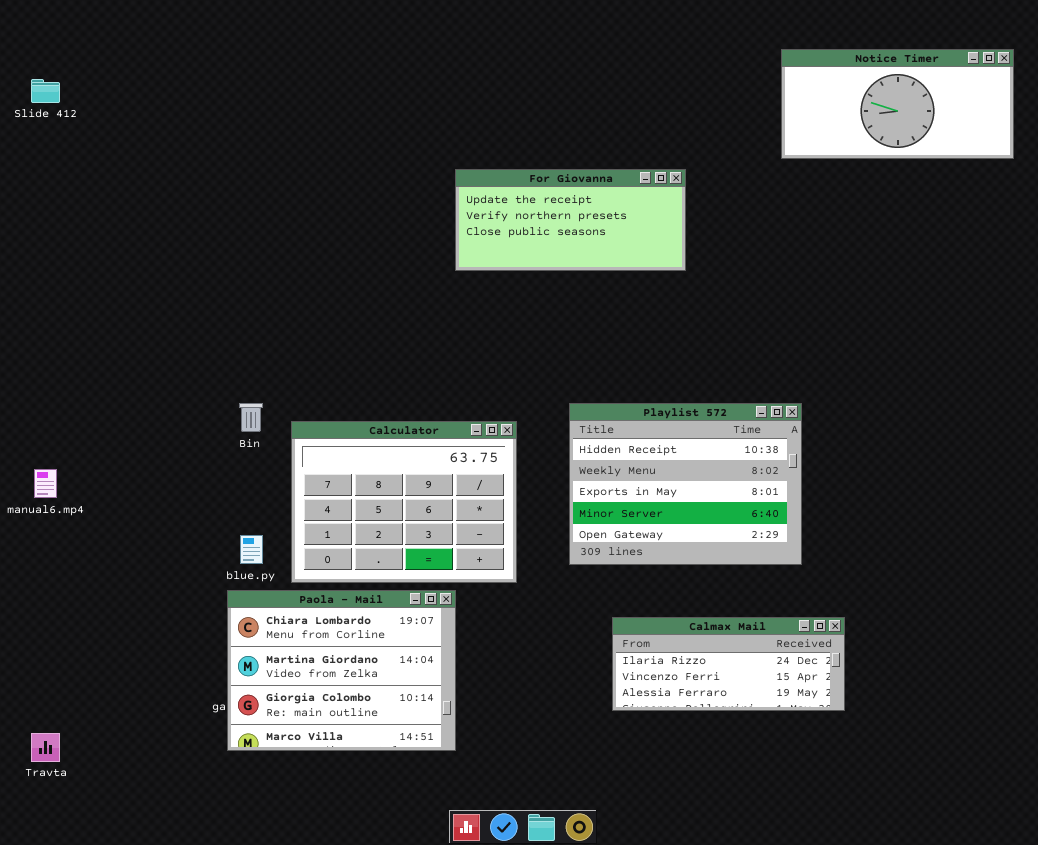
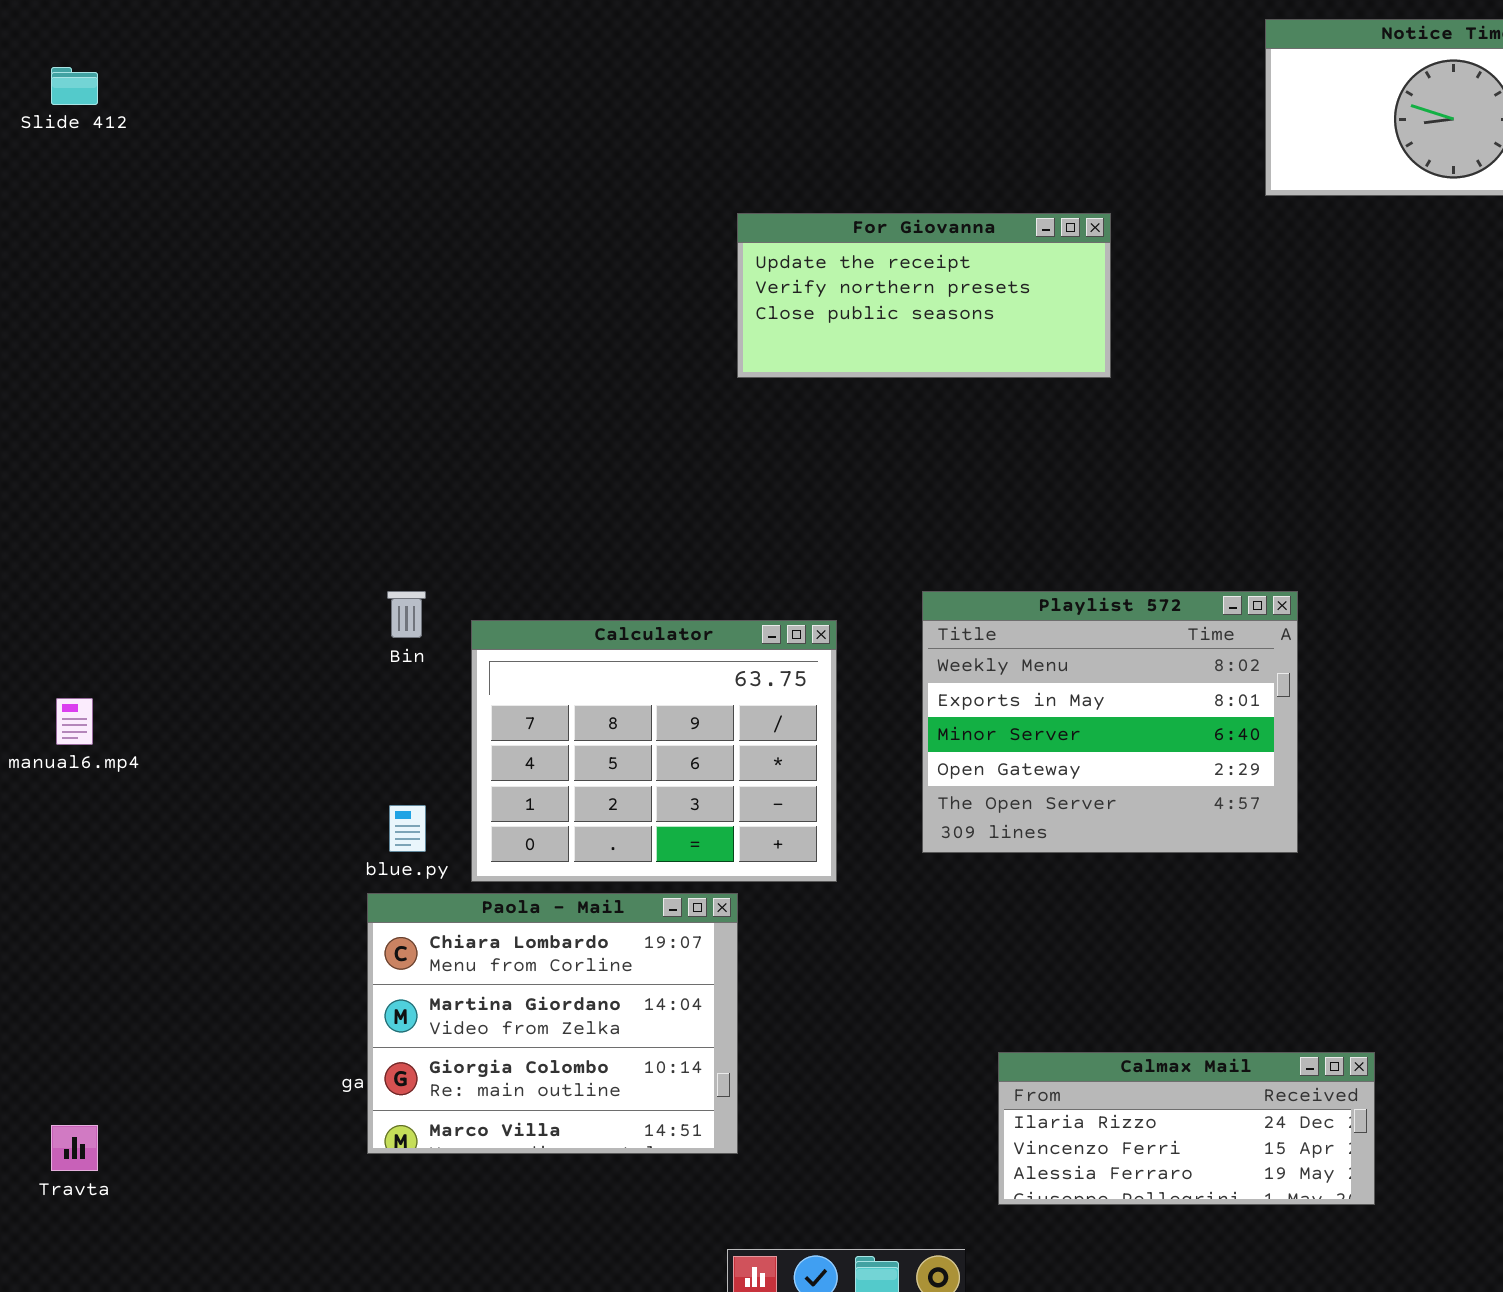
Playlist 572: [569,403,802,565] -> [922,591,1298,853], scrolled down 1 row
Calmax Mail: [612,617,845,711] -> [998,1052,1375,1205], moved

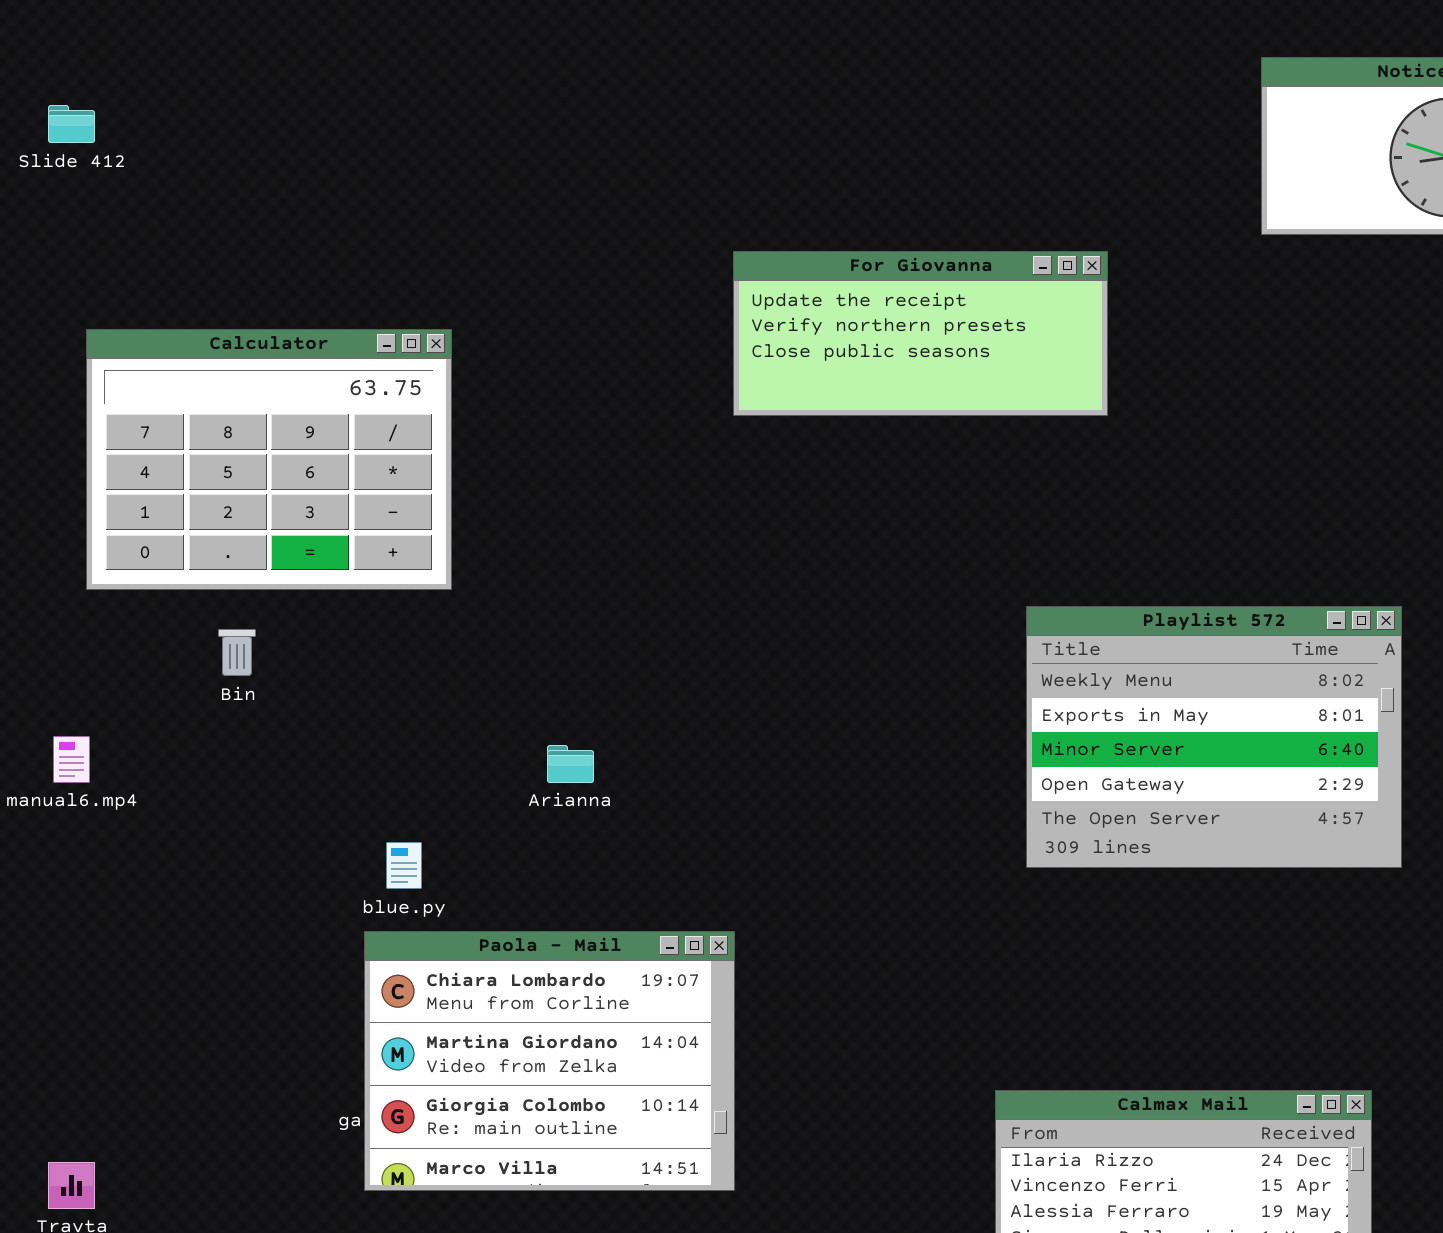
Bin: [387,591,426,638] -> [218,629,256,676], moved
Playlist 572: [922,591,1298,853] -> [1026,606,1402,868], moved
Calculator: [471,620,837,882] -> [86,329,452,590], moved

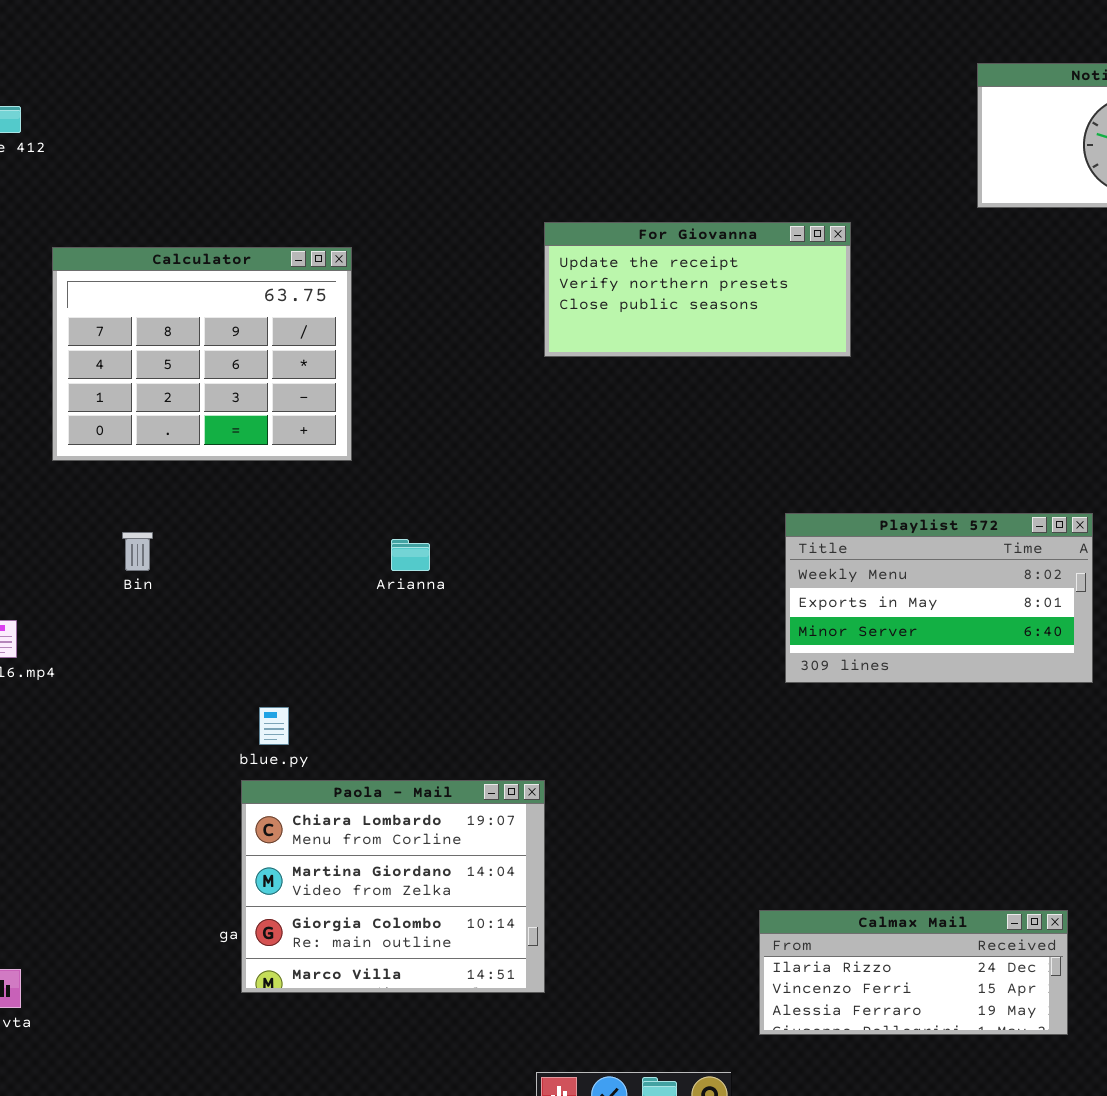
Calculator: [86,329,452,590] -> [52,247,352,461], moved
Playlist 572: [1026,606,1402,868] -> [785,513,1093,683], resized
Arianna: [547,745,594,783] -> [391,539,430,571], moved

